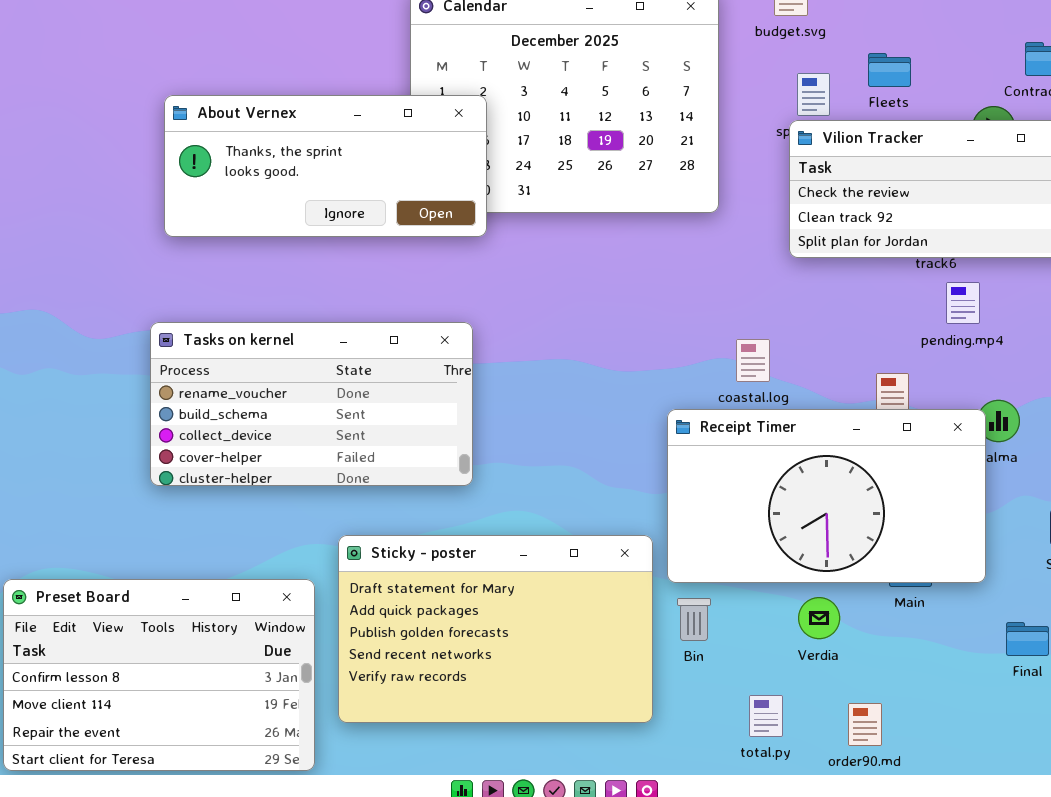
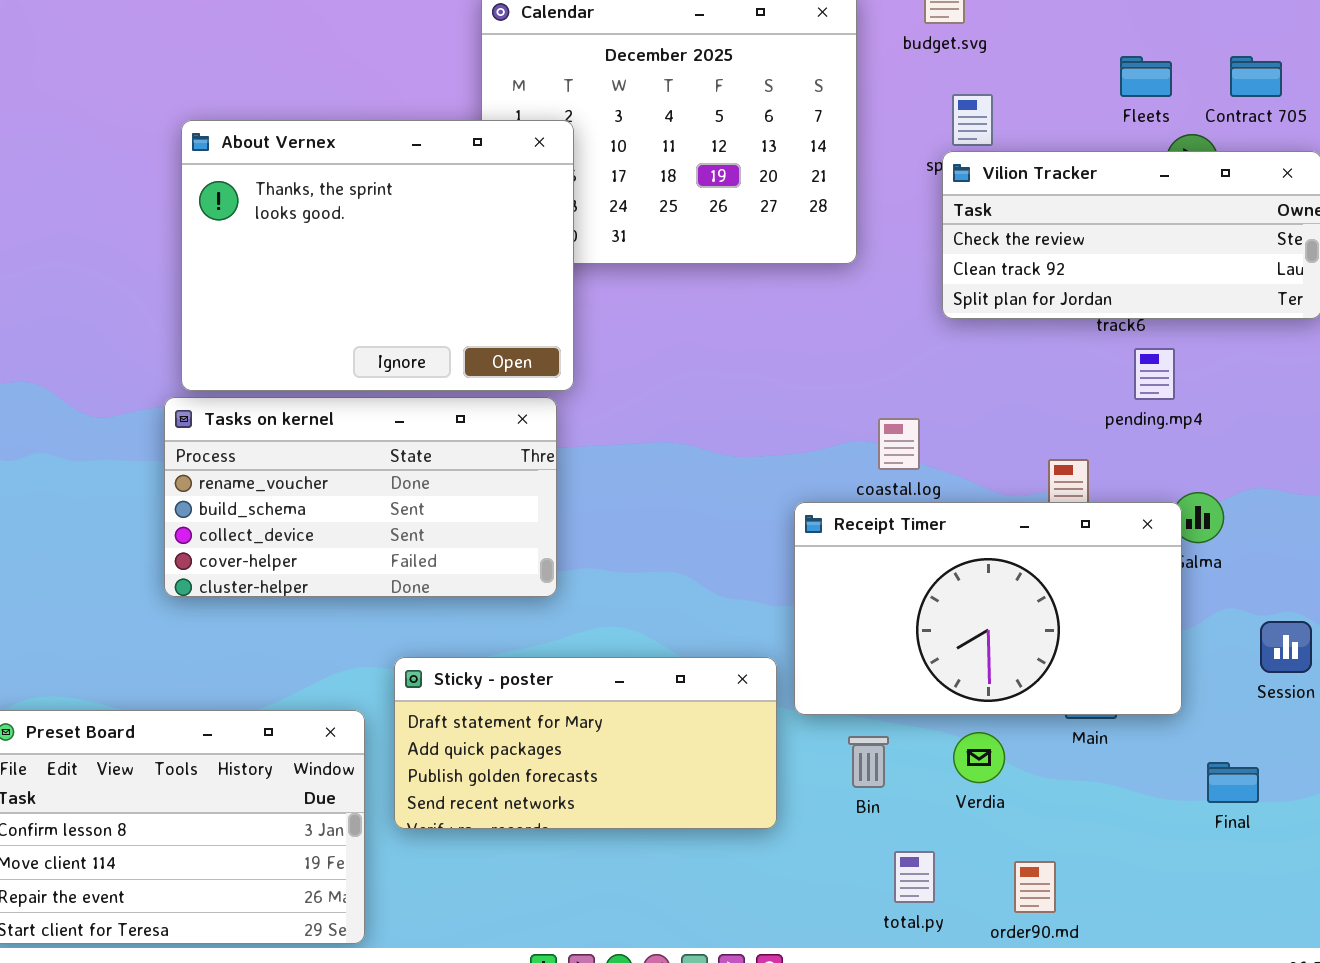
Fleets: [868,53,911,87] -> [1120,56,1172,97], moved
About Vernex: [164,95,487,237] -> [181,120,574,391], resized
Sticky - poster: [338,535,653,723] -> [394,657,777,829], resized
Bin: [677,598,711,641] -> [848,736,889,788], moved

